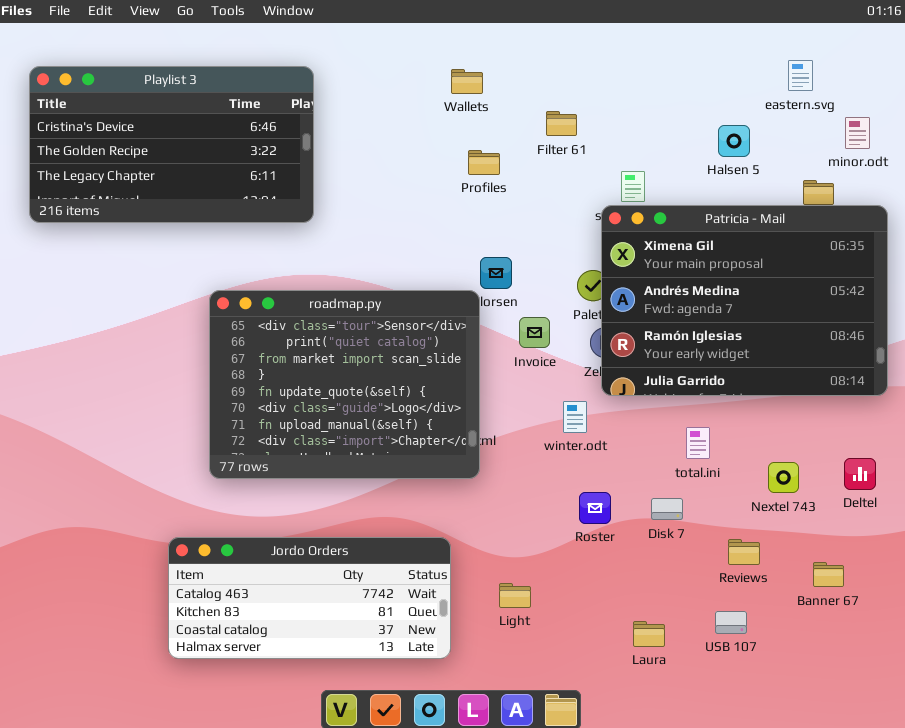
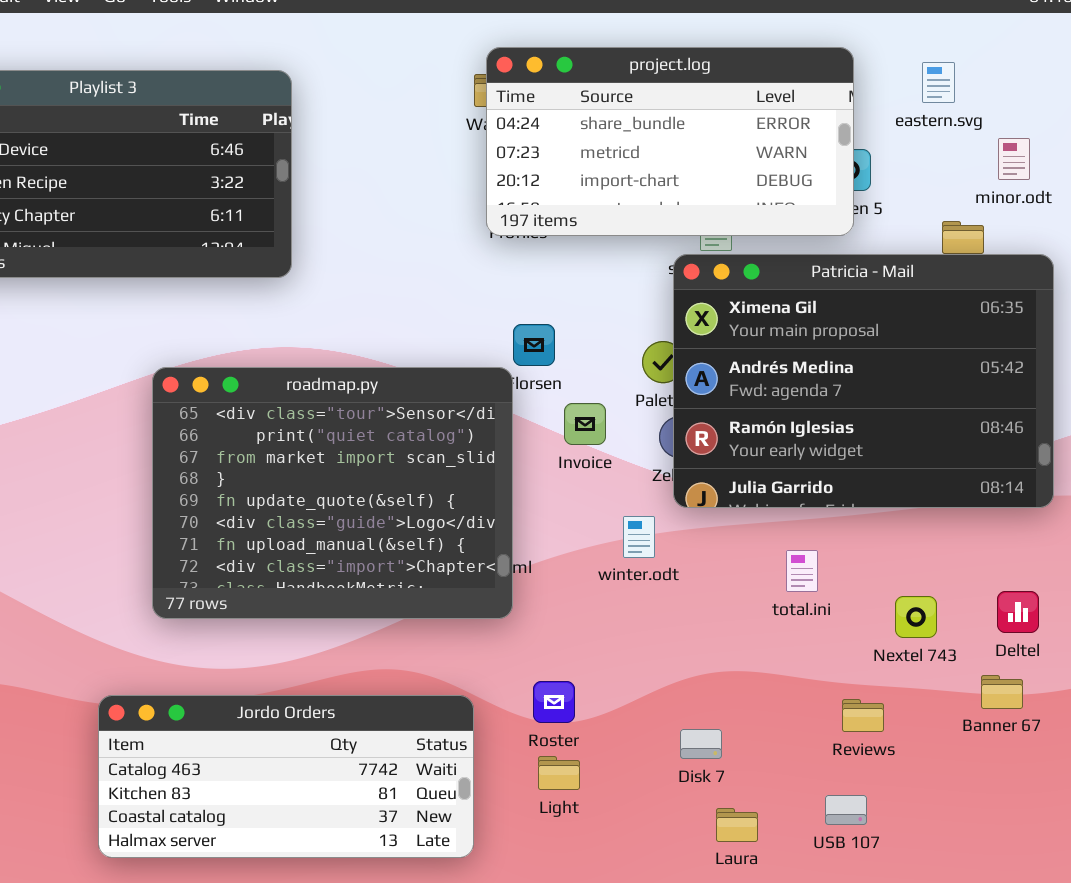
project.log: none -> [486,47,854,236], opened
Roster: [579,492,611,524] -> [533,681,575,723], moved
Disk 7: [651,498,683,520] -> [680,729,722,759], moved
Banner 67: [813,562,844,587] -> [981,675,1023,709], moved

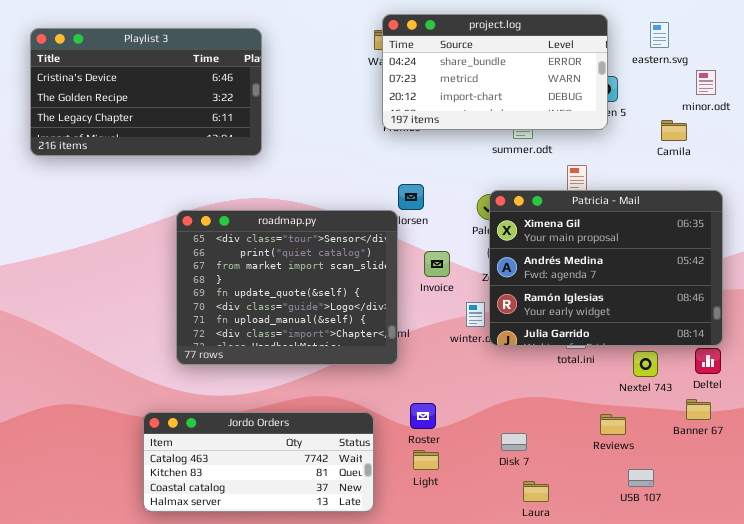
Patricia - Mail: [673,254,1054,508] -> [489,190,723,346], moved
Invoice: [564,403,606,445] -> [424,251,450,277], moved
USB 107: [825,795,867,825] -> [628,469,654,487], moved

